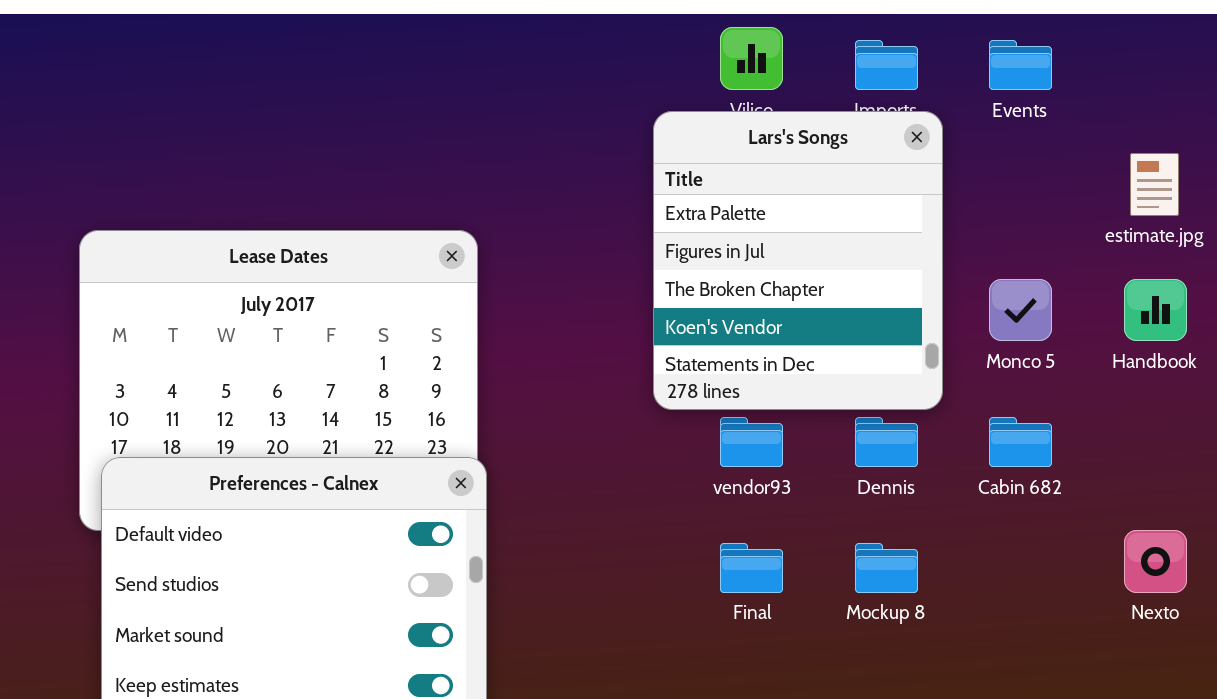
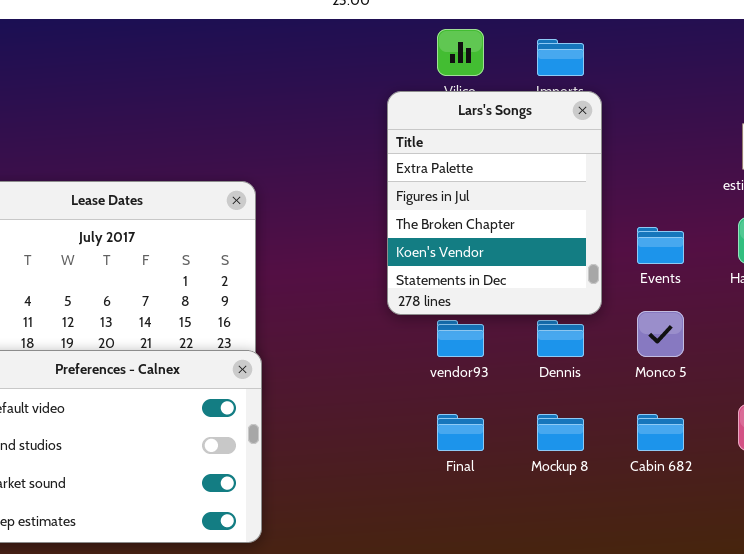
Events: [989,40,1052,90] -> [637,227,684,264], moved
Monco 5: [989,279,1052,341] -> [637,311,684,357], moved
Cabin 682: [989,417,1052,467] -> [637,414,684,451], moved

